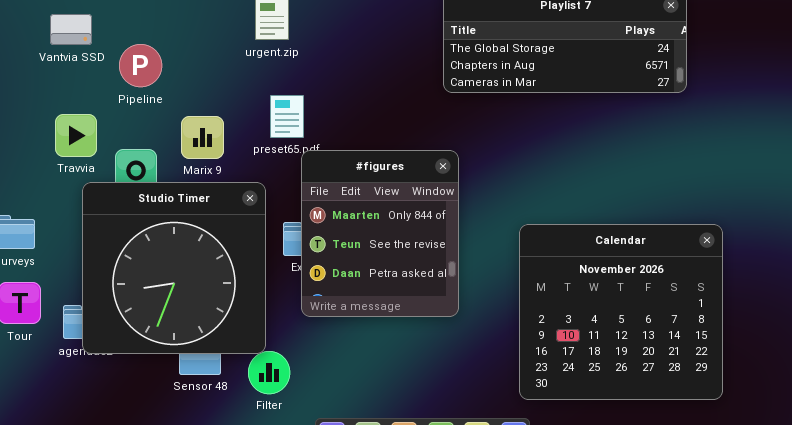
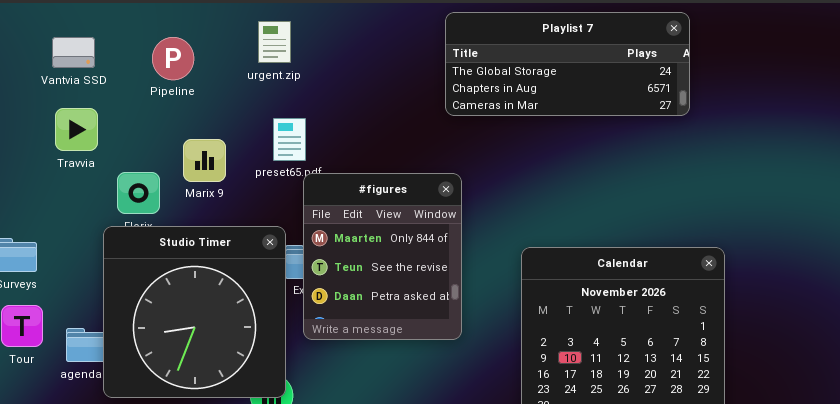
Pipeline: [119,44,162,87] -> [152,37,194,80], moved
Travvia: [55,114,97,157] -> [55,108,98,151], moved
Studio Timer: [82,182,266,354] -> [103,226,286,398], moved

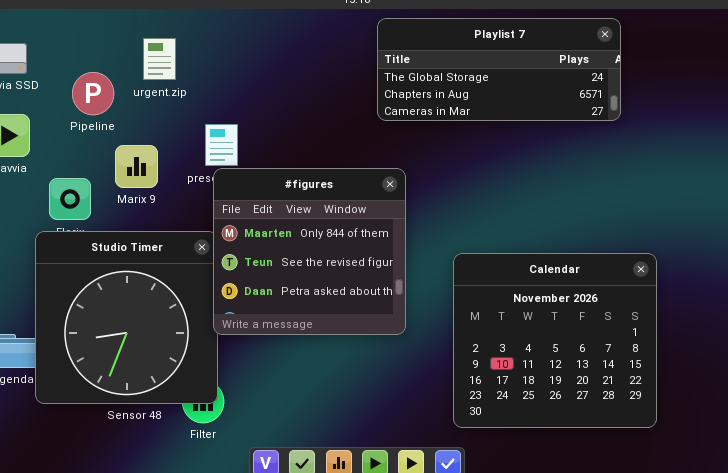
urgent.zip: [258,21,291,63] -> [143,38,176,80], moved
Pipeline: [152,37,194,80] -> [72,72,114,115], moved
#figures: [303,173,462,340] -> [213,168,406,335], moved, resized

